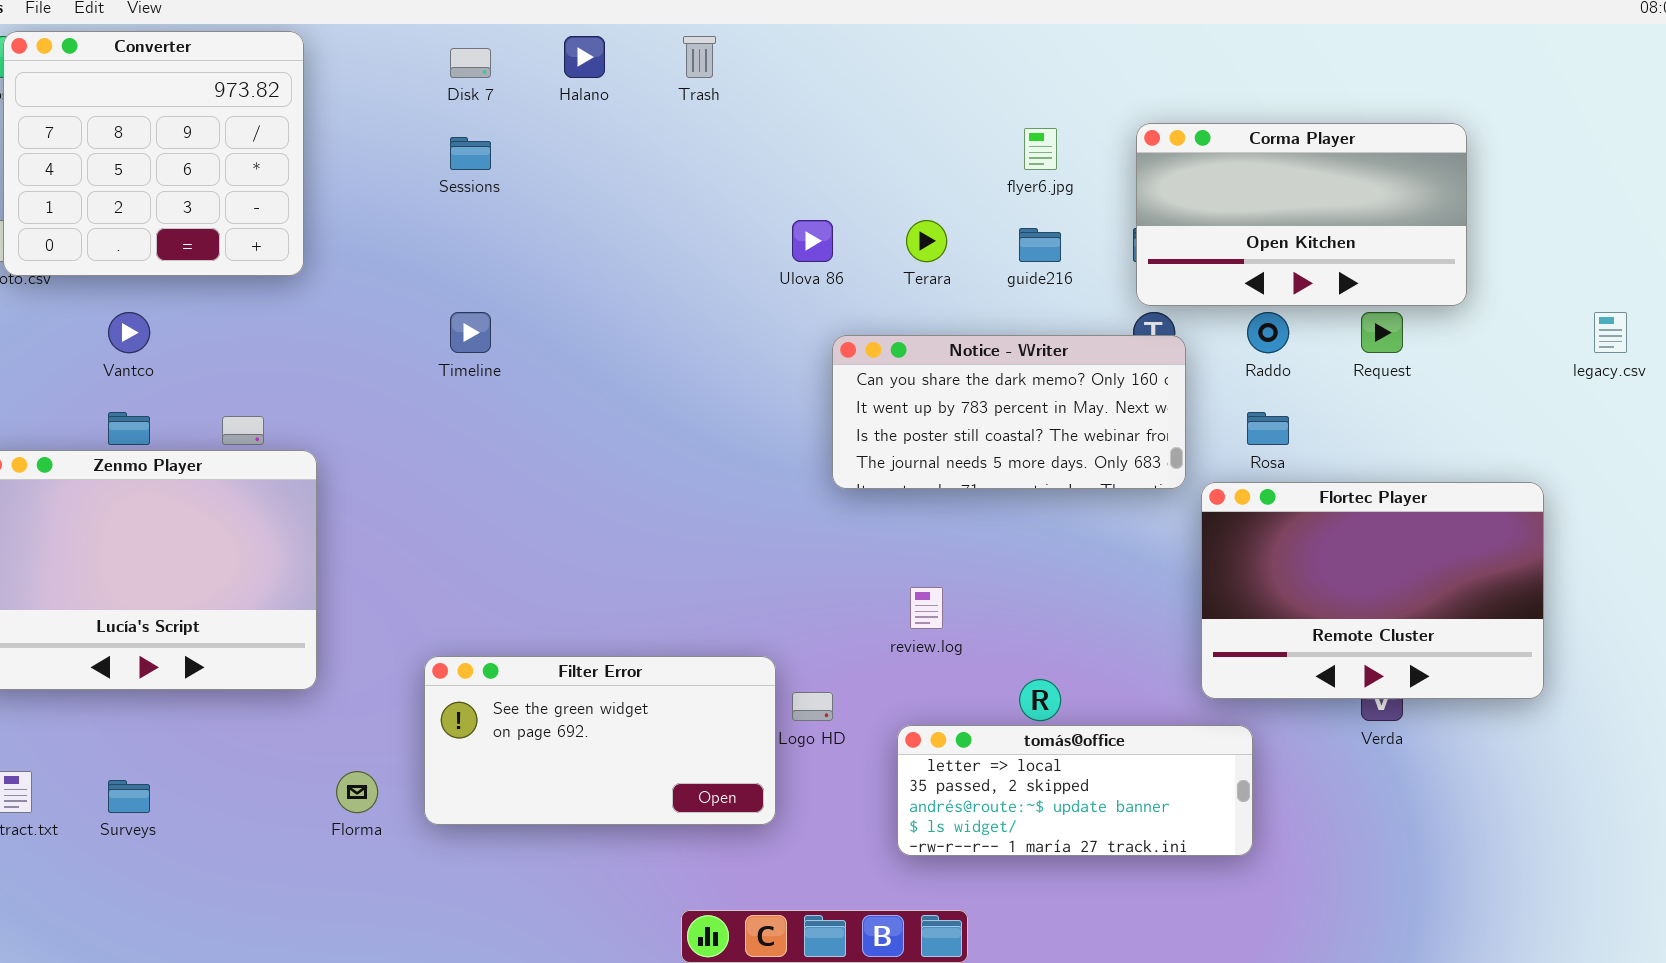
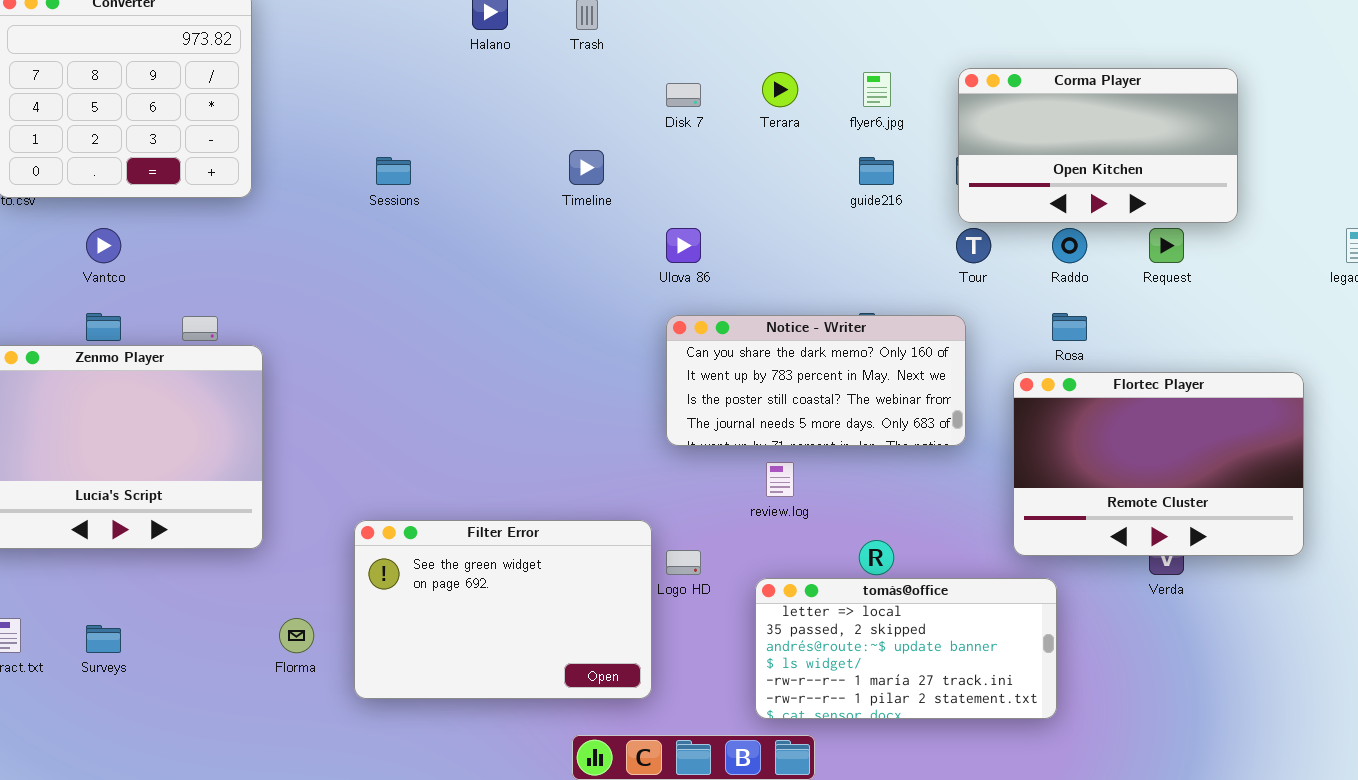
Disk 7: [450,48,491,78] -> [666,83,701,107], moved
Sessions: [450,137,491,170] -> [376,157,411,185], moved
Ulova 86: [792,220,833,262] -> [666,228,701,263], moved
Terara: [906,220,947,262] -> [762,72,798,107], moved
Timeline: [450,312,491,353] -> [569,150,604,185], moved
Notice - Writer: [832,335,1186,489] -> [666,315,966,446], moved
Filter Error: [424,656,776,825] -> [354,520,652,699], resized
tomás@office: [897,725,1253,856] -> [755,578,1057,719], resized

